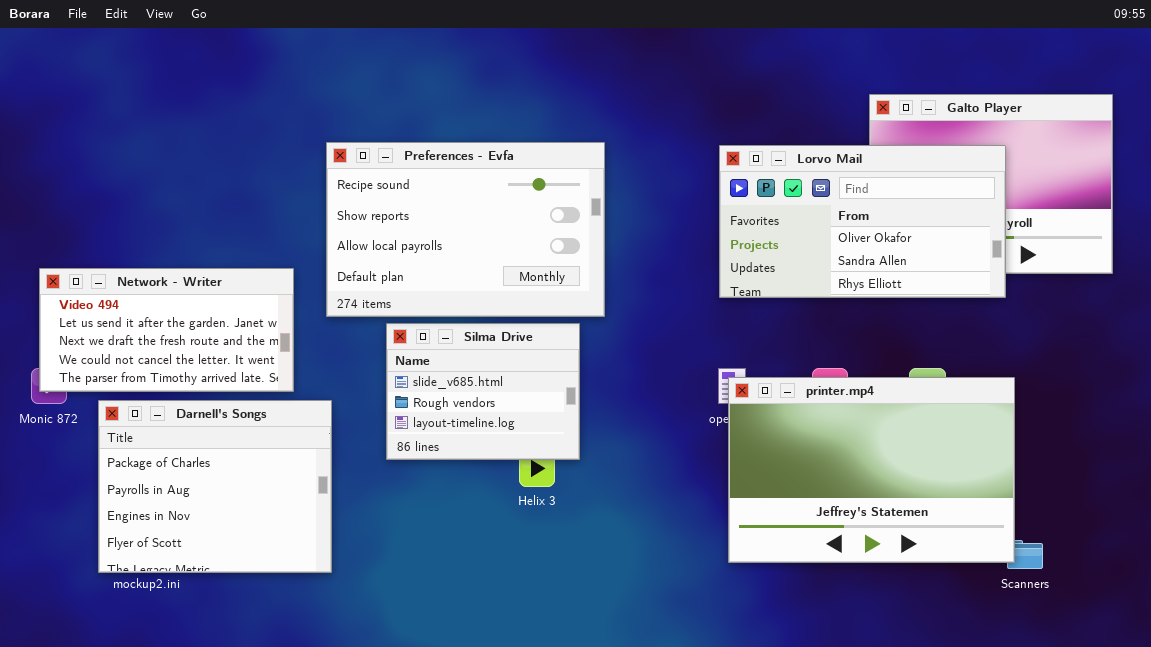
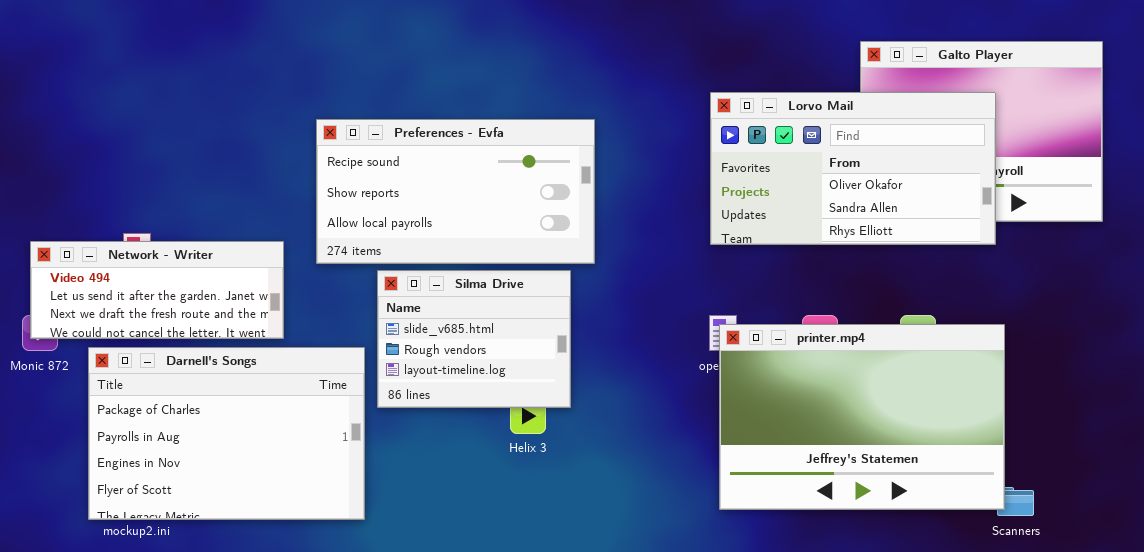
Preferences - Evfa: [326,142,605,317] -> [316,119,595,264], resized
Network - Writer: [39,268,294,392] -> [30,241,284,339], resized
Darnell's Songs: [98,400,332,573] -> [88,347,365,520], resized

